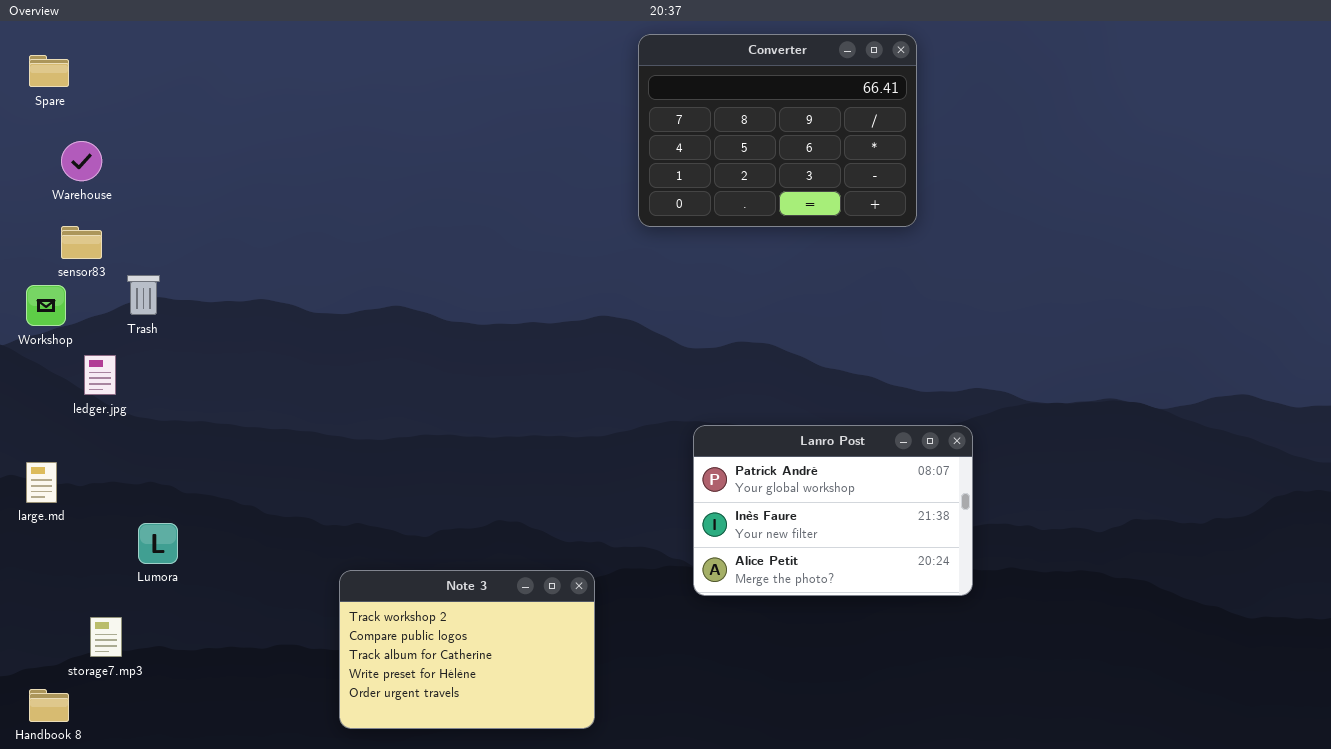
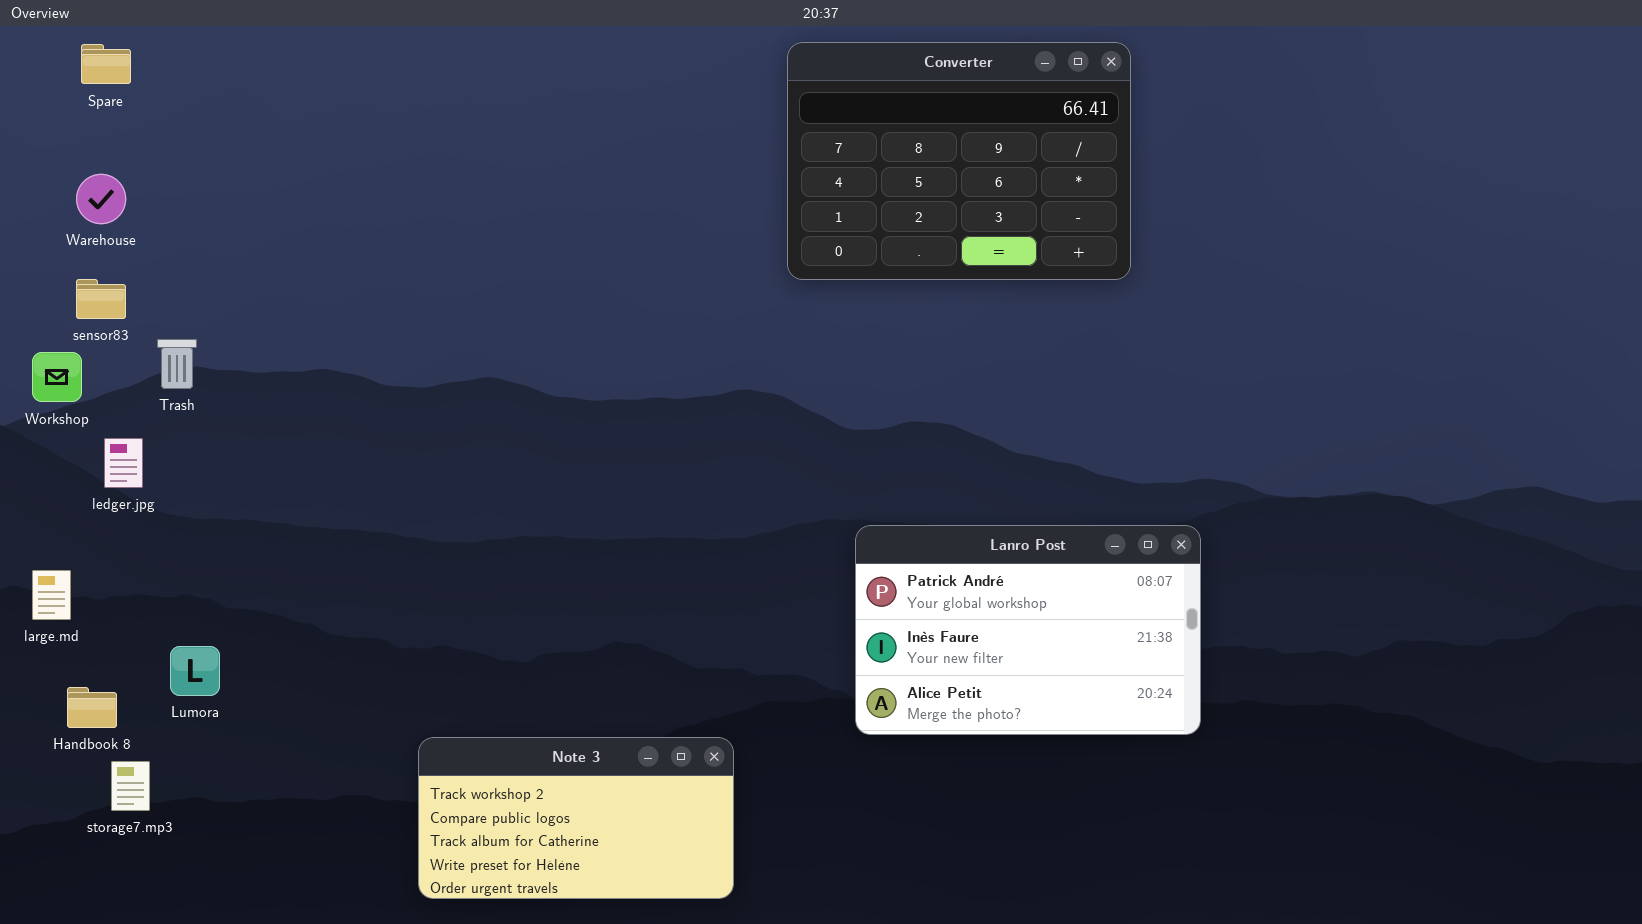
Spare: [29,55,69,87] -> [81,44,131,84], moved
Note 3: [339,570,595,729] -> [418,737,734,899], resized
Handbook 8: [29,689,69,722] -> [67,687,117,728], moved

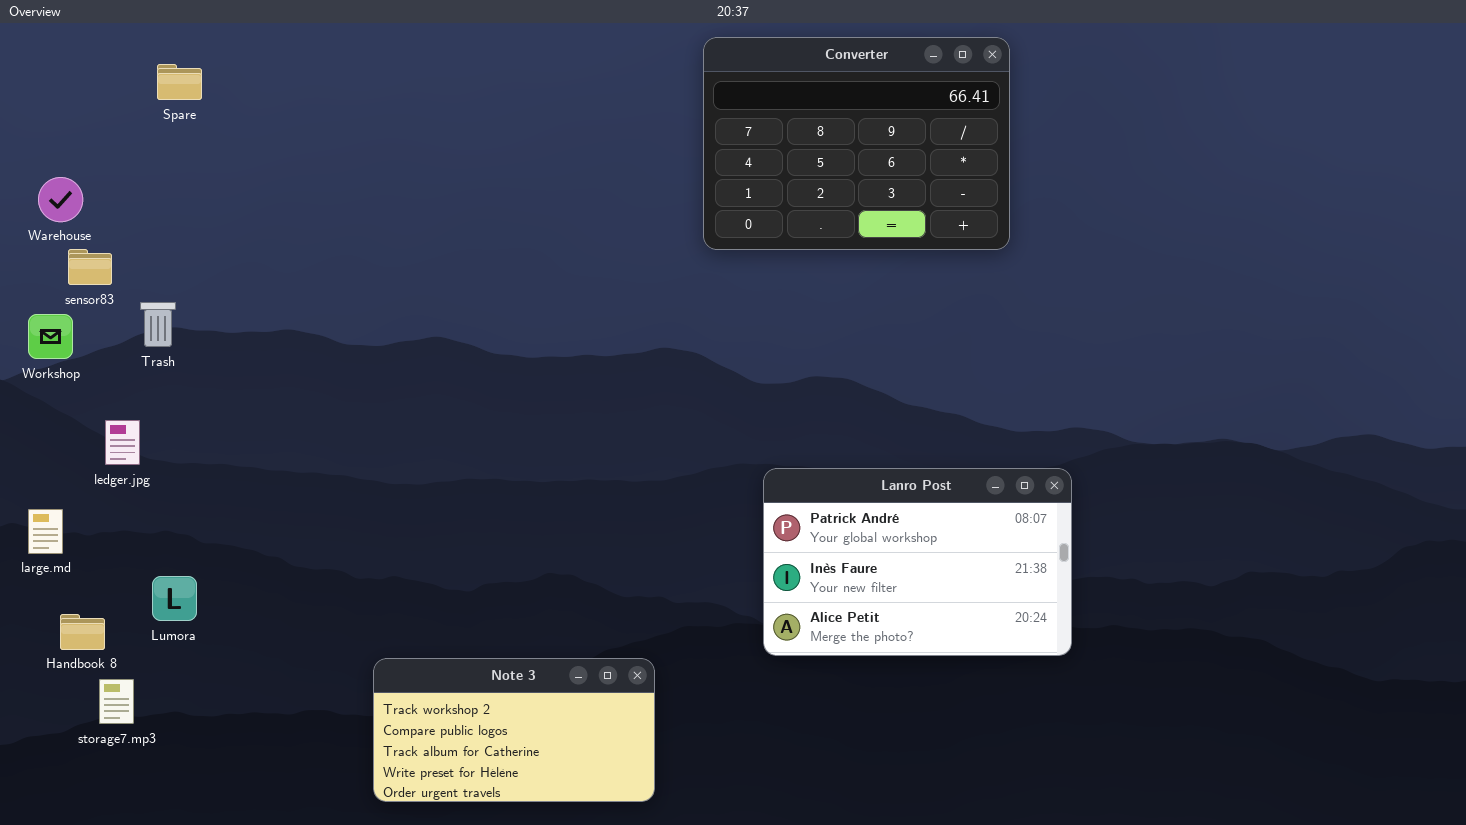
Spare: [81,44,131,84] -> [157,64,202,100], moved
Warehouse: [76,174,126,224] -> [38,177,83,222], moved
ledger.jpg: [104,438,143,488] -> [105,420,140,465], moved

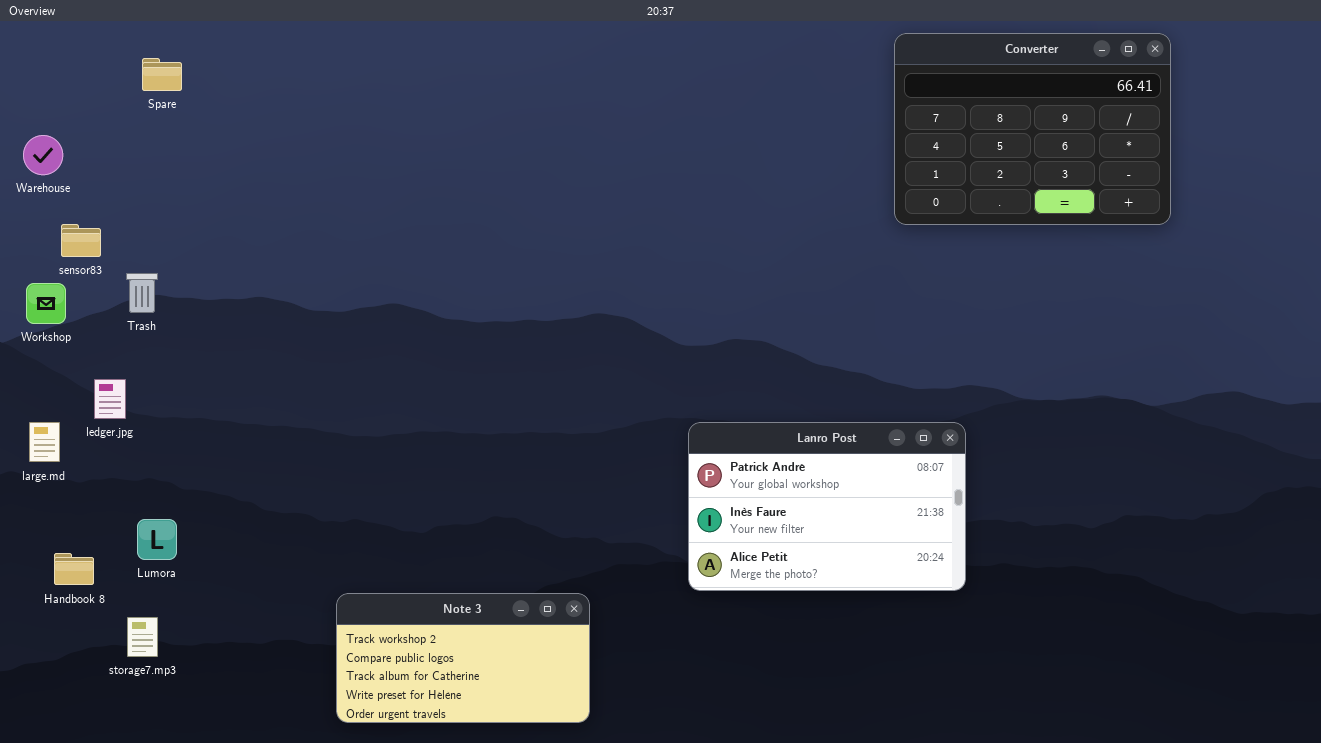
Converter: [703,37,1010,250] -> [894,33,1171,225], moved
Warehouse: [38,177,83,222] -> [23,135,63,175], moved
large.md: [28,509,63,554] -> [29,422,60,462], moved
storage7.mp3: [99,679,134,724] -> [127,617,158,657], moved

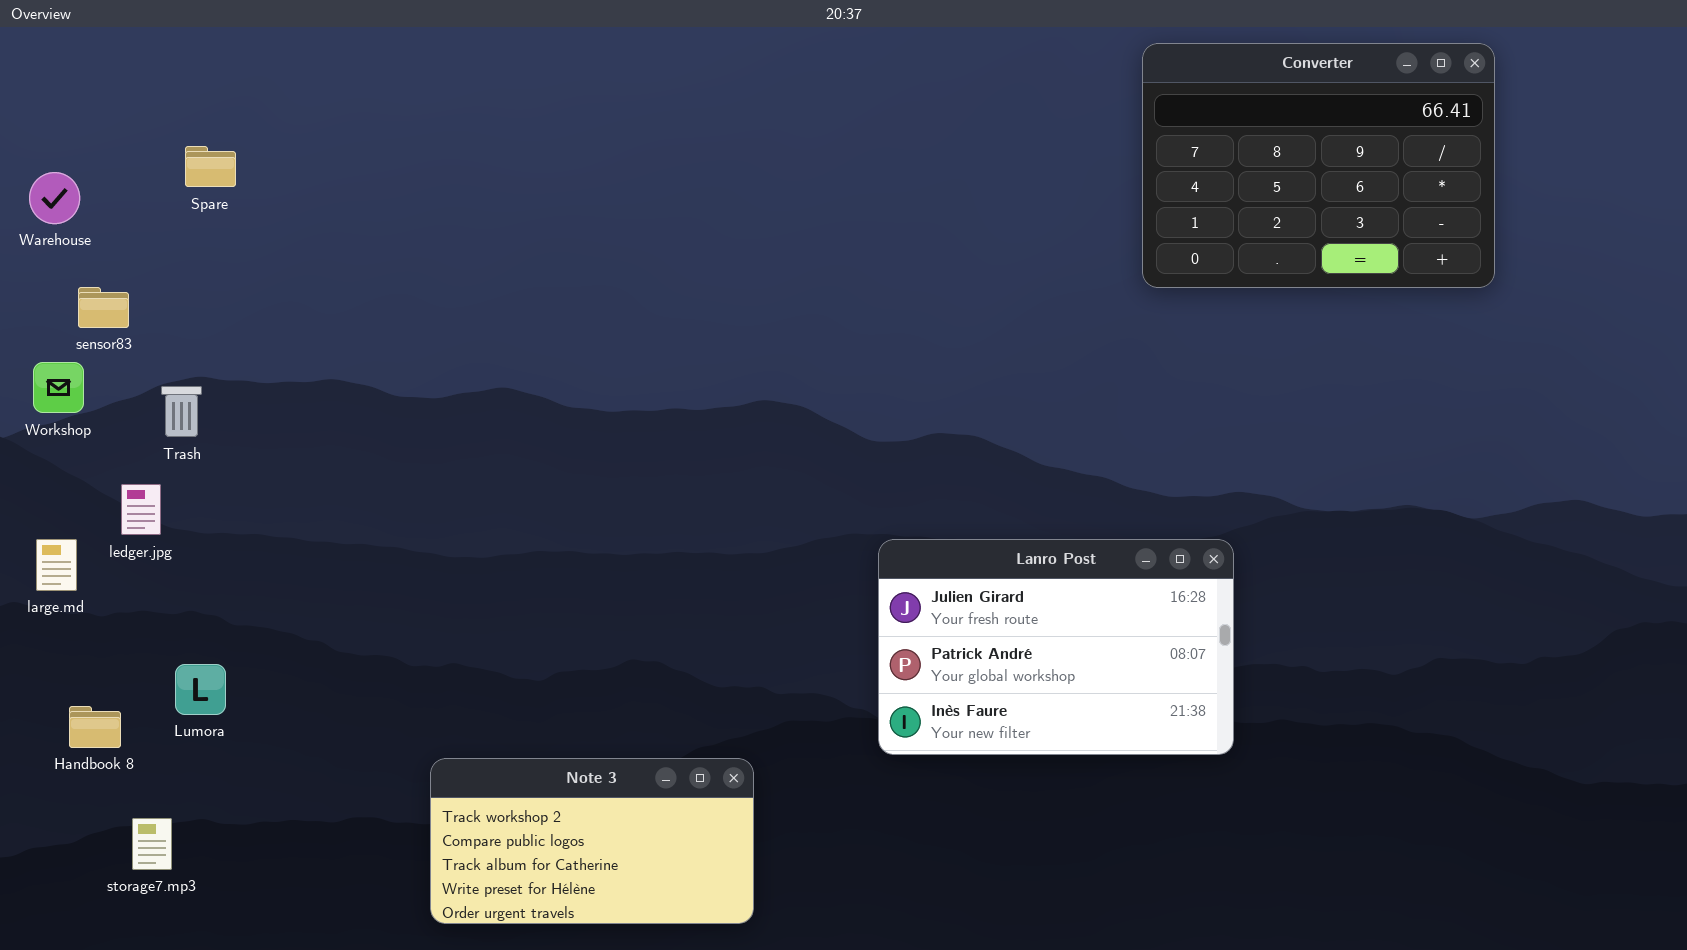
Spare: [142,58,182,91] -> [185,146,236,187], moved
Trash: [126,273,158,313] -> [161,386,202,437], moved
Lanro Post: [688,422,966,591] -> [878,539,1234,755], scrolled up 1 row
storage7.mp3: [127,617,158,657] -> [132,818,172,870], moved

